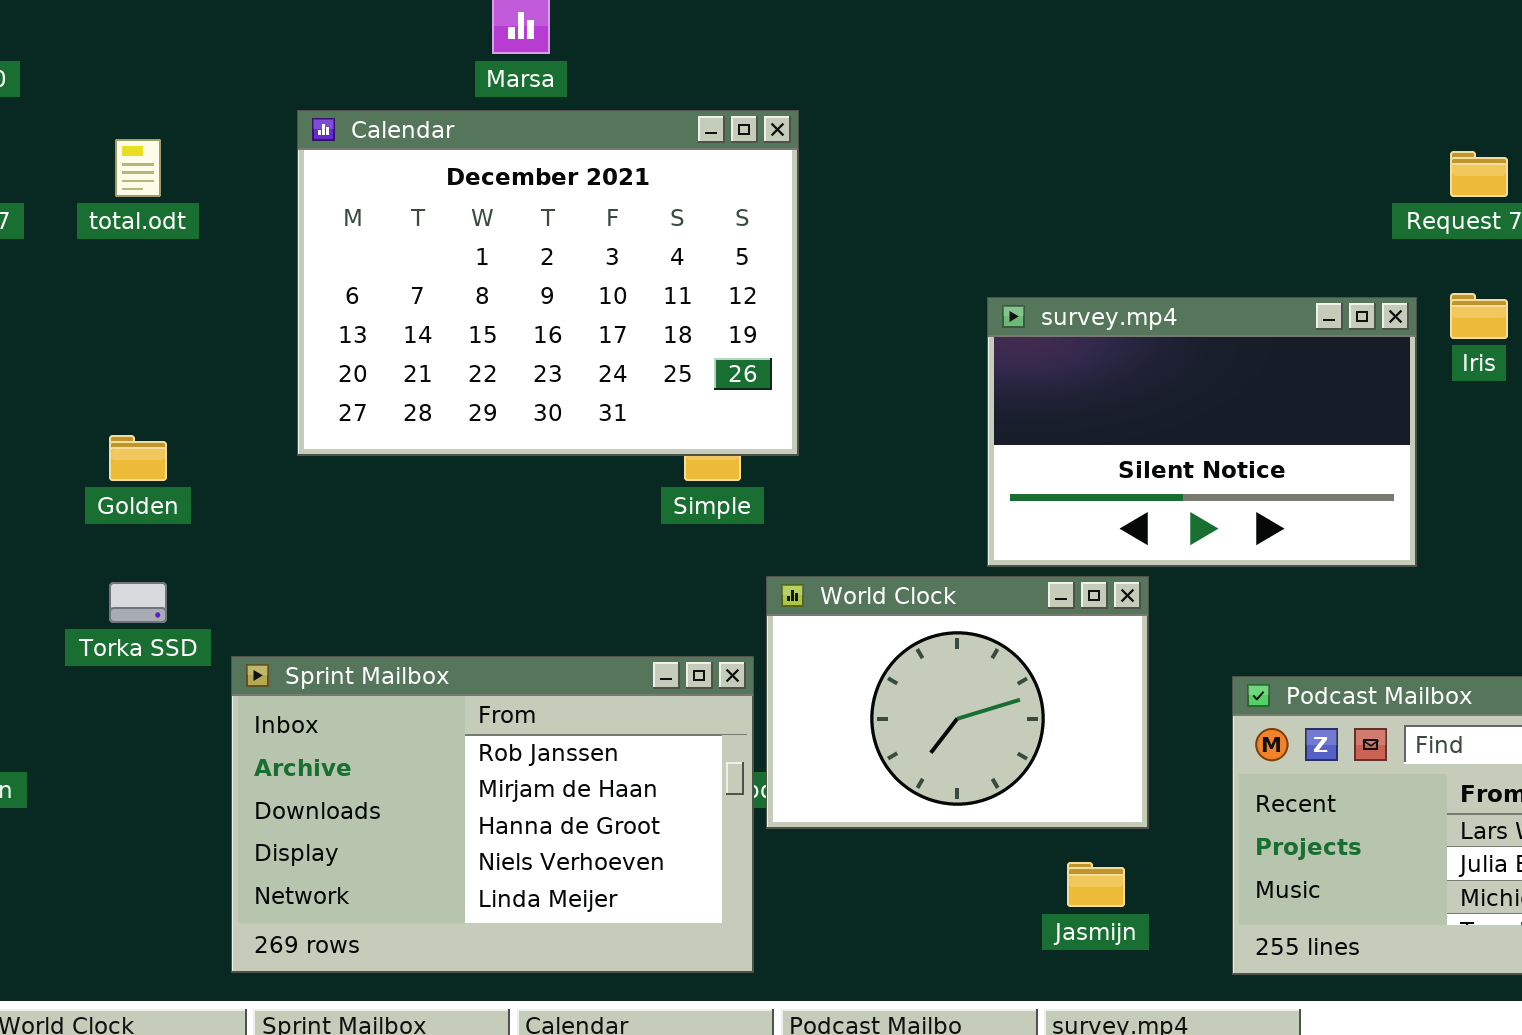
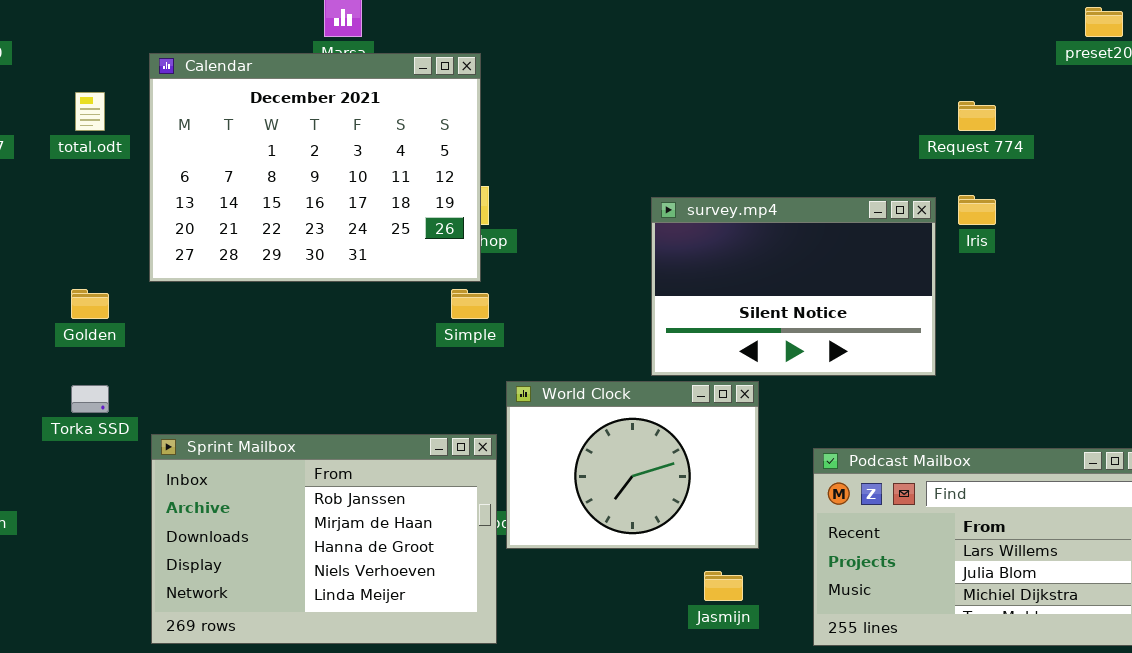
Calendar: [297,110,799,456] -> [149,53,481,282], moved

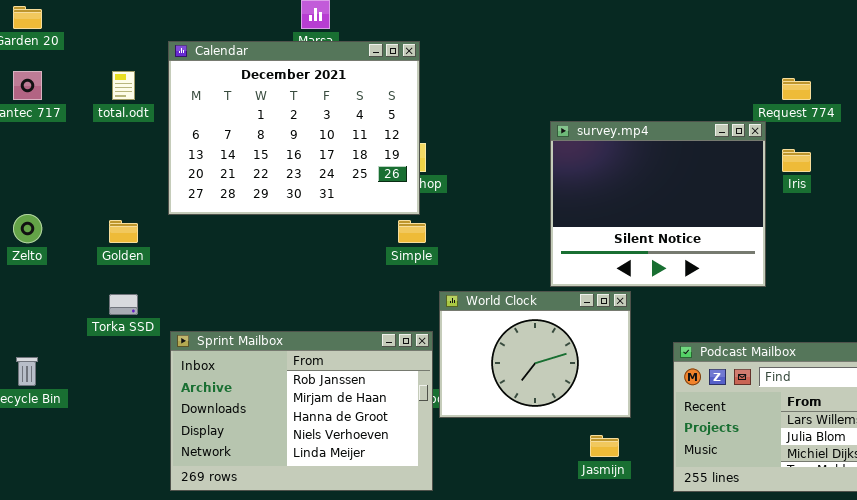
survey.mp4: [651,197,936,376] -> [550,121,766,287], resized

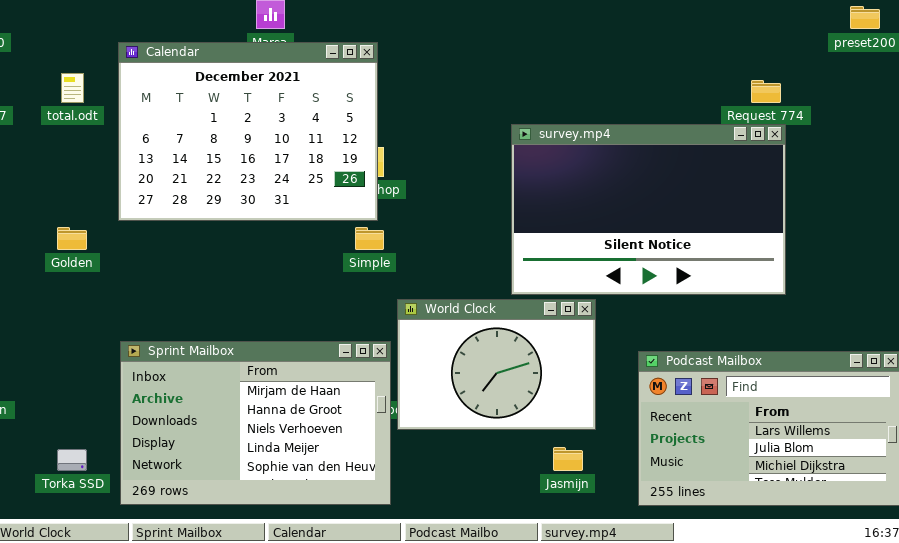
survey.mp4: [550,121,766,287] -> [511,124,786,295], resized
Torka SSD: [109,294,138,315] -> [57,449,87,471], moved
Sprint Mailbox: [170,331,433,491] -> [120,341,391,505], scrolled down 1 row

